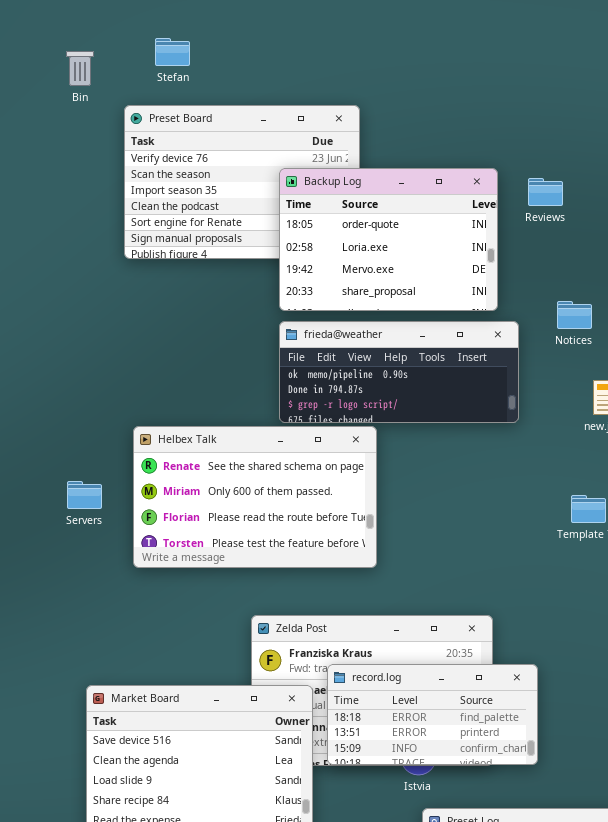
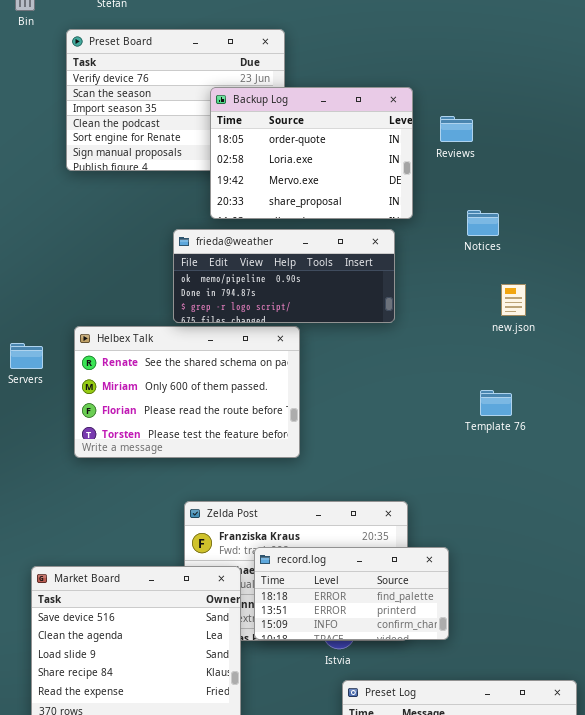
Reviews: [528,178,563,206] -> [440,116,473,142], moved
frieda@weather: [279,321,519,423] -> [173,229,395,323], moved
Servers: [67,481,102,509] -> [10,343,43,369], moved

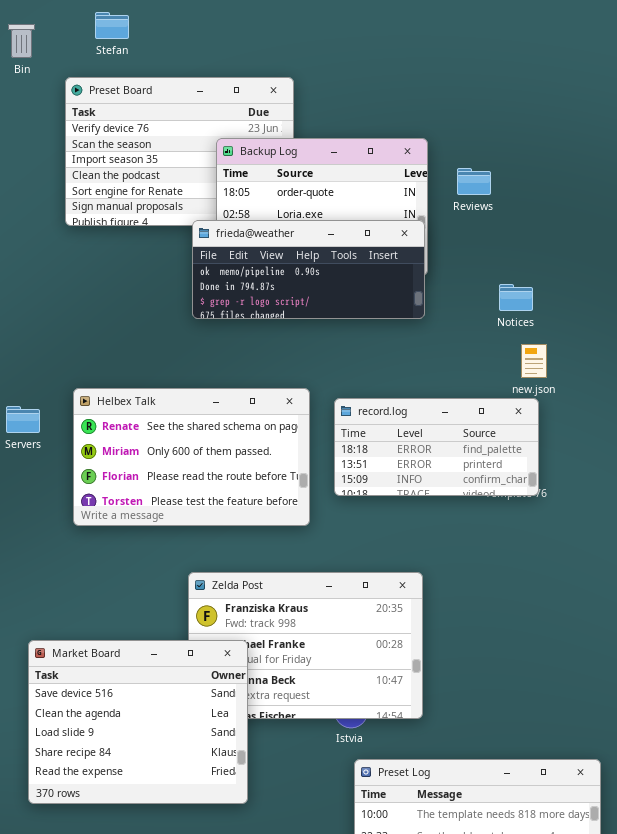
Notices: [467,210,499,236] -> [499,284,533,311], moved
frieda@weather: [173,229,395,323] -> [192,220,425,319], moved
record.log: [254,547,449,640] -> [334,398,539,496], moved

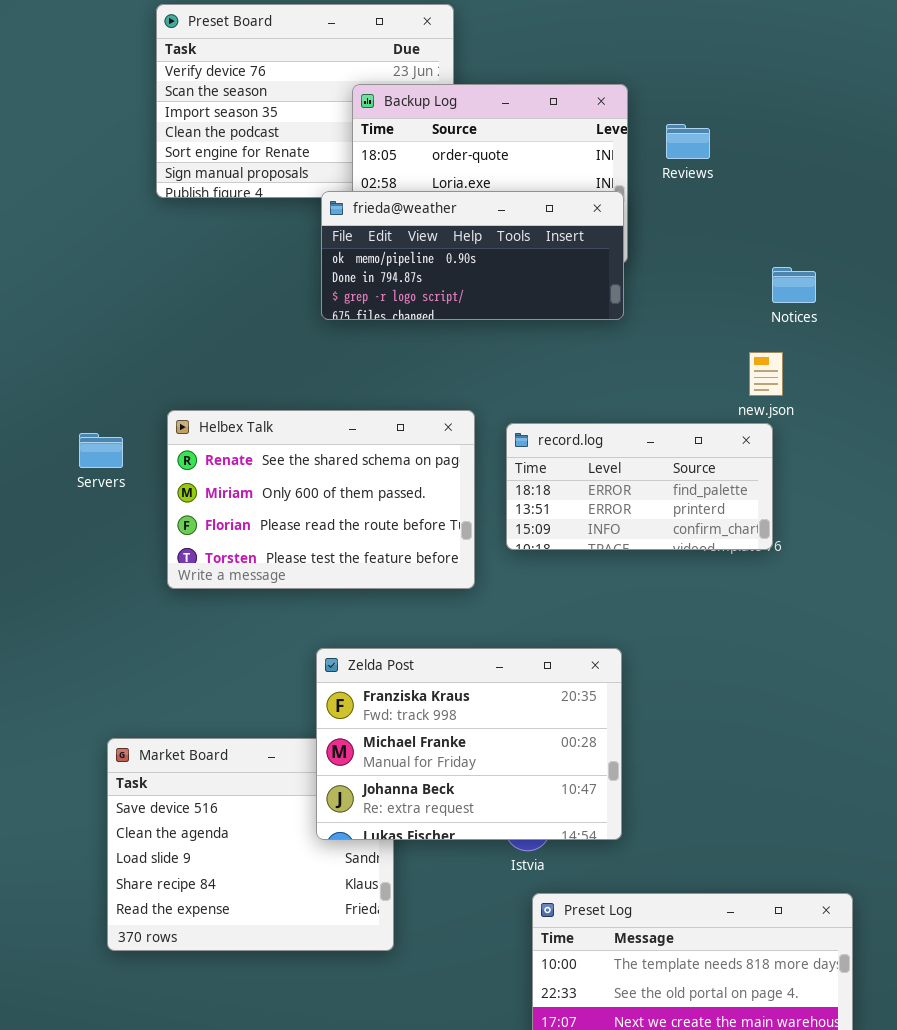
Notices: [499,284,533,311] -> [772,267,816,303], moved
Zelda Post: [188,572,423,719] -> [316,648,622,840], raised

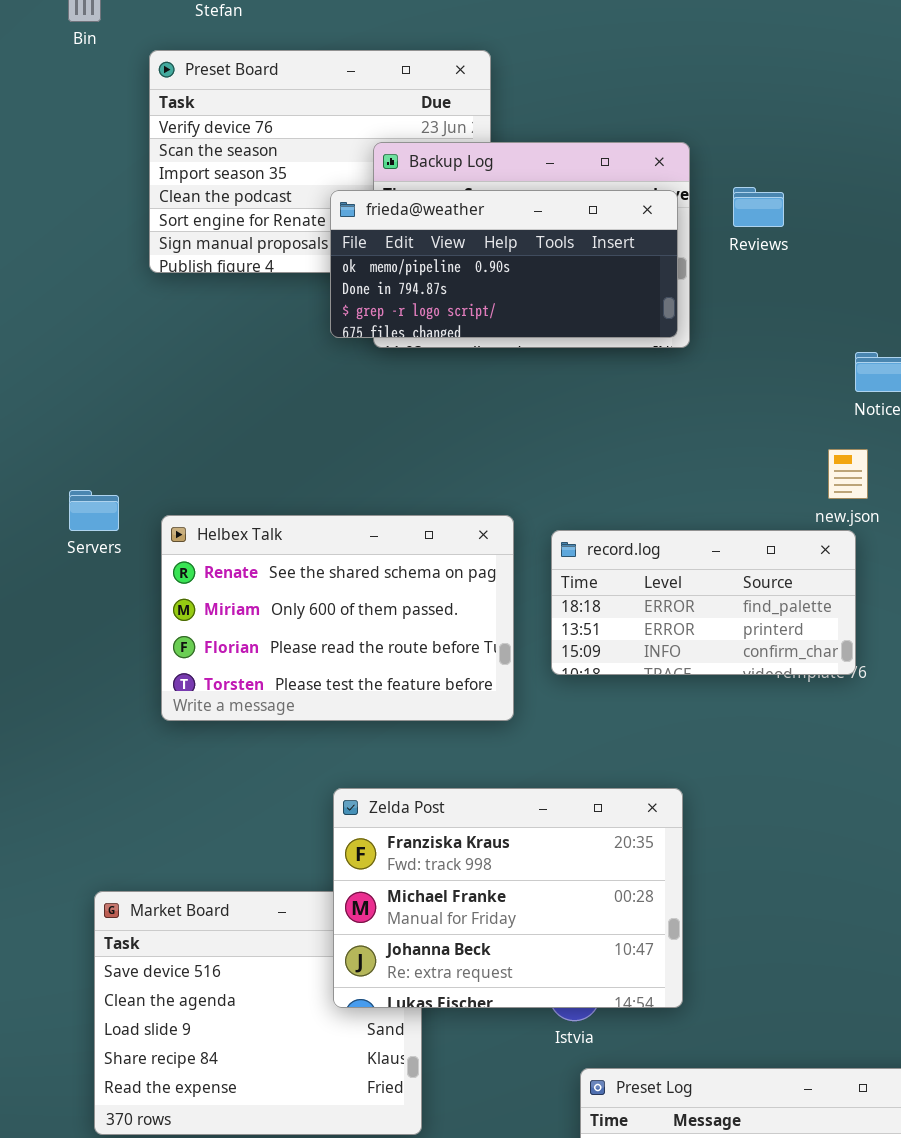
frieda@weather: [321,191,624,320] -> [330,190,678,338], moved
Servers: [79,433,123,468] -> [69,490,119,531], moved

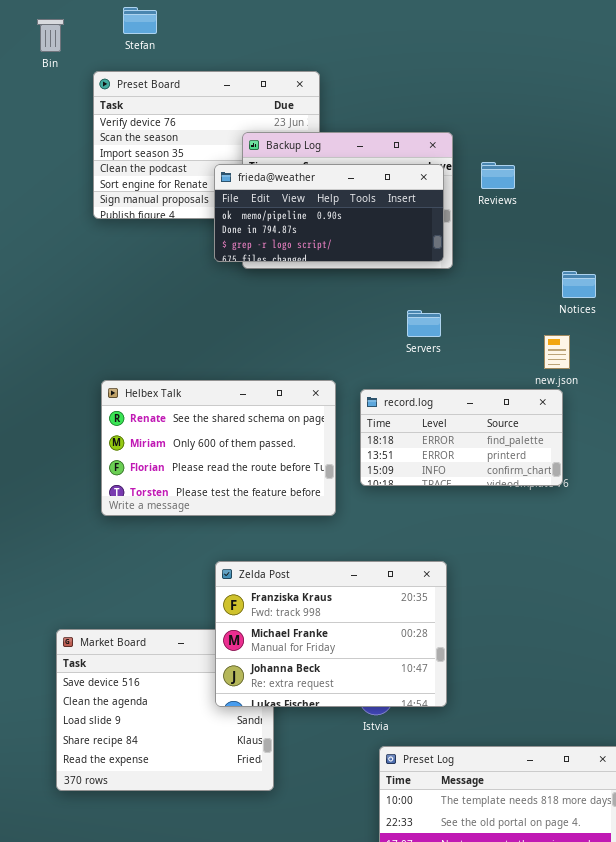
Servers: [69,490,119,531] -> [407,310,441,337], moved

